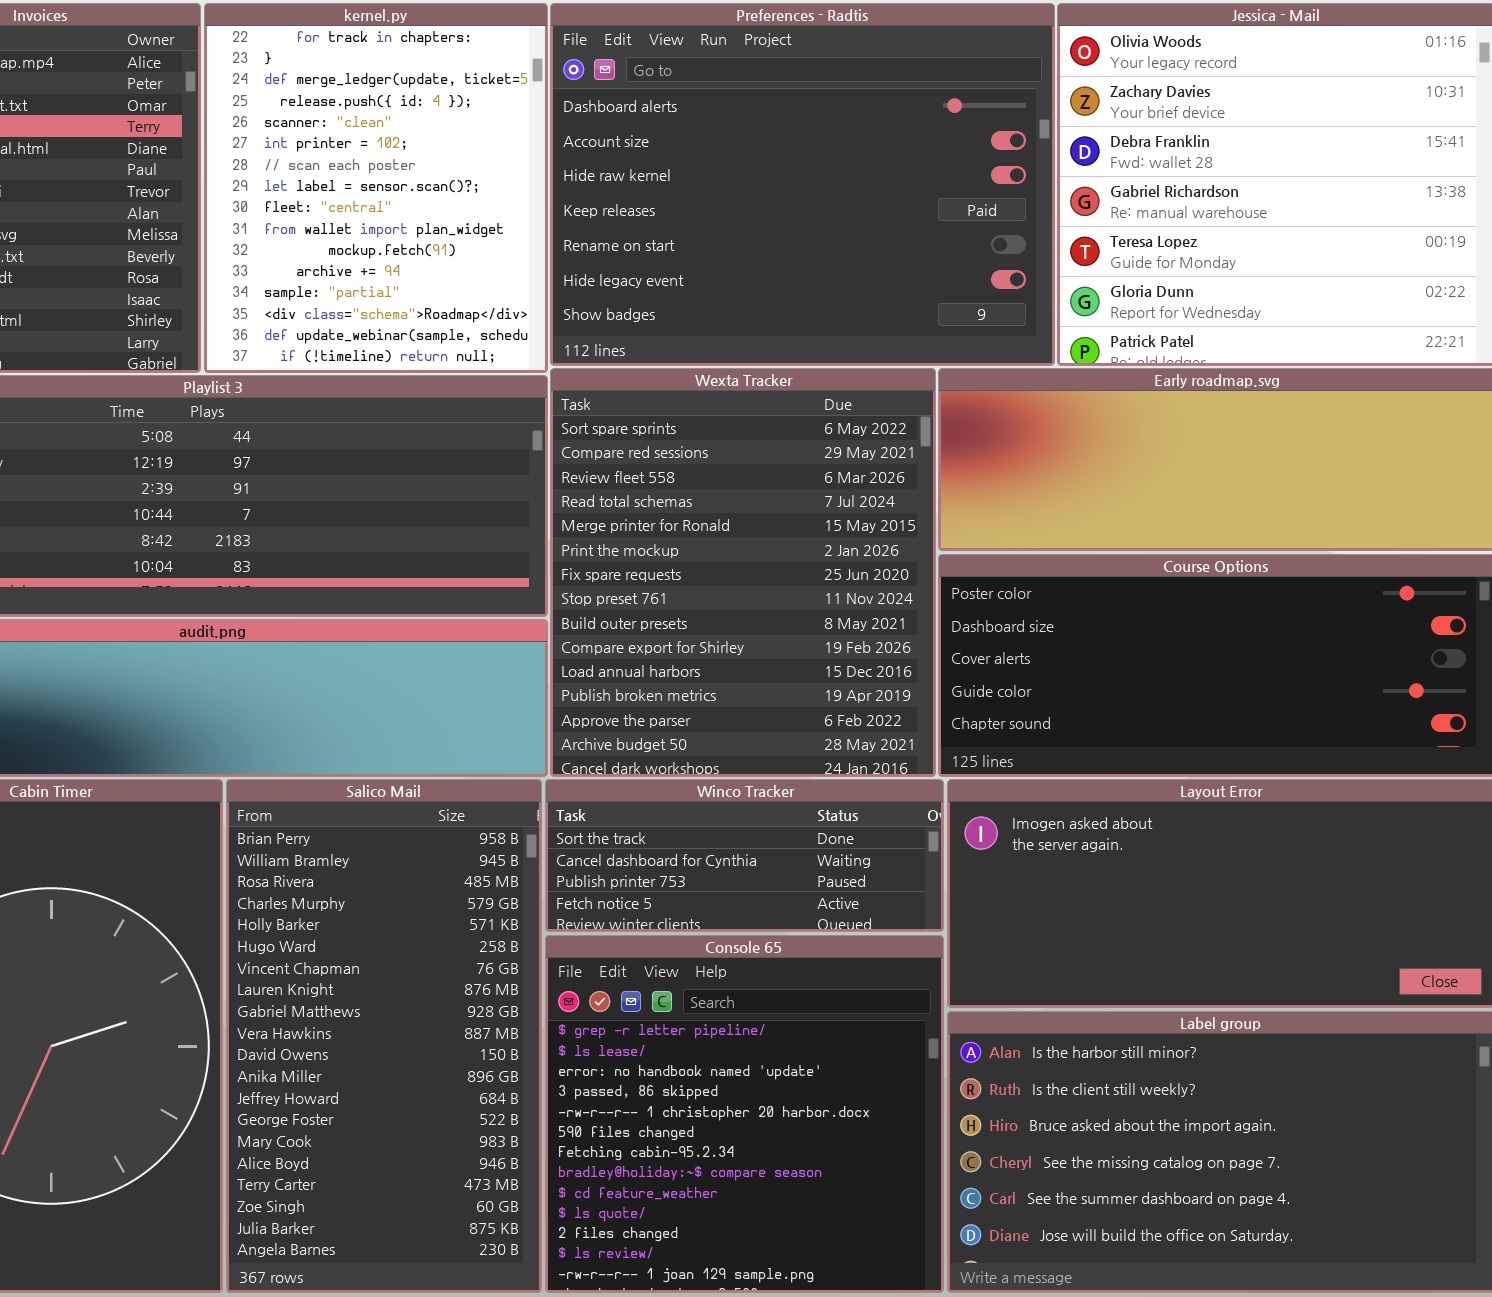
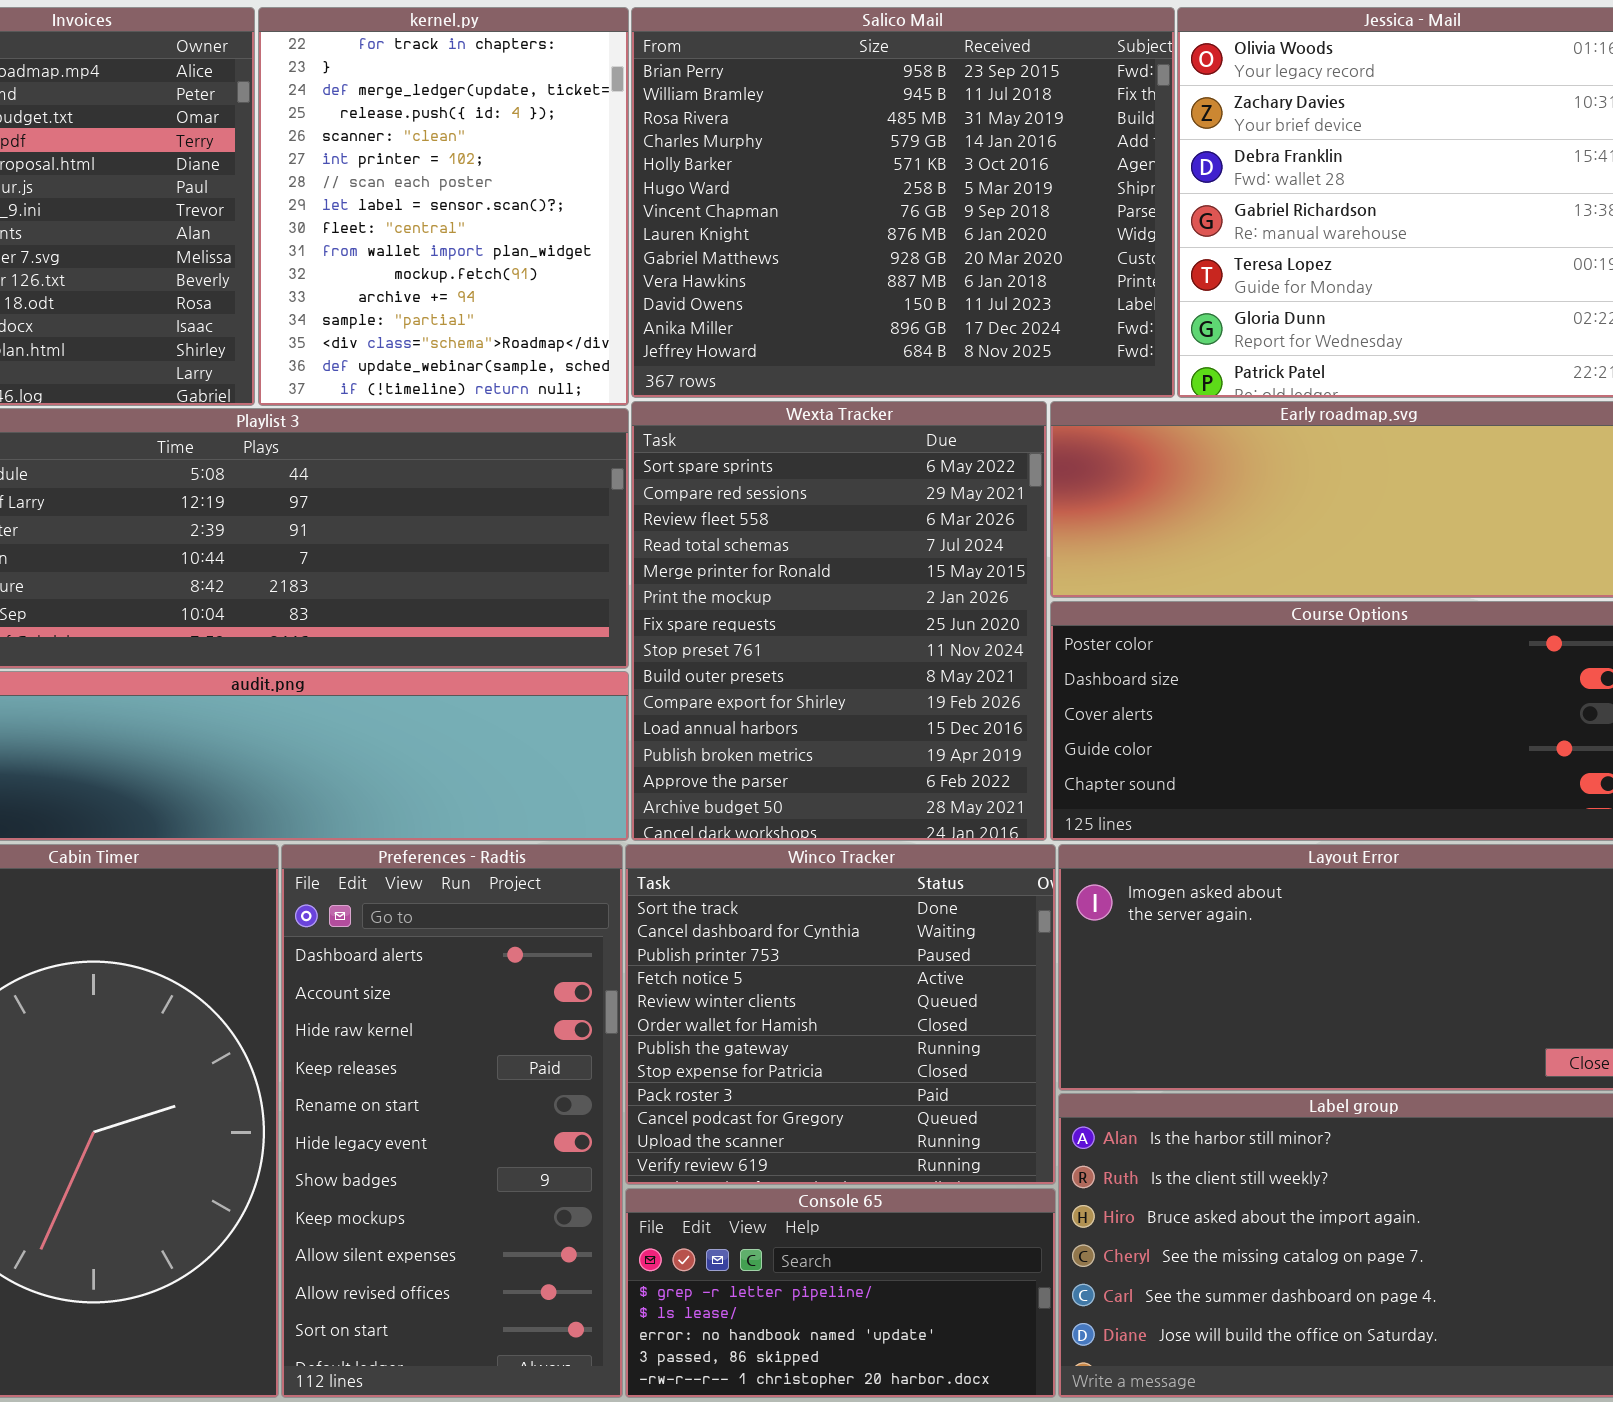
Preferences - Radtis: [550,3,1055,366] -> [281,844,623,1398], moved, resized
Salico Mail: [226,779,542,1293] -> [631,7,1175,398], moved, resized
Winco Tracker: [545,779,944,932] -> [625,844,1056,1185], resized
Console 65: [545,935,944,1293] -> [625,1188,1056,1398], resized

